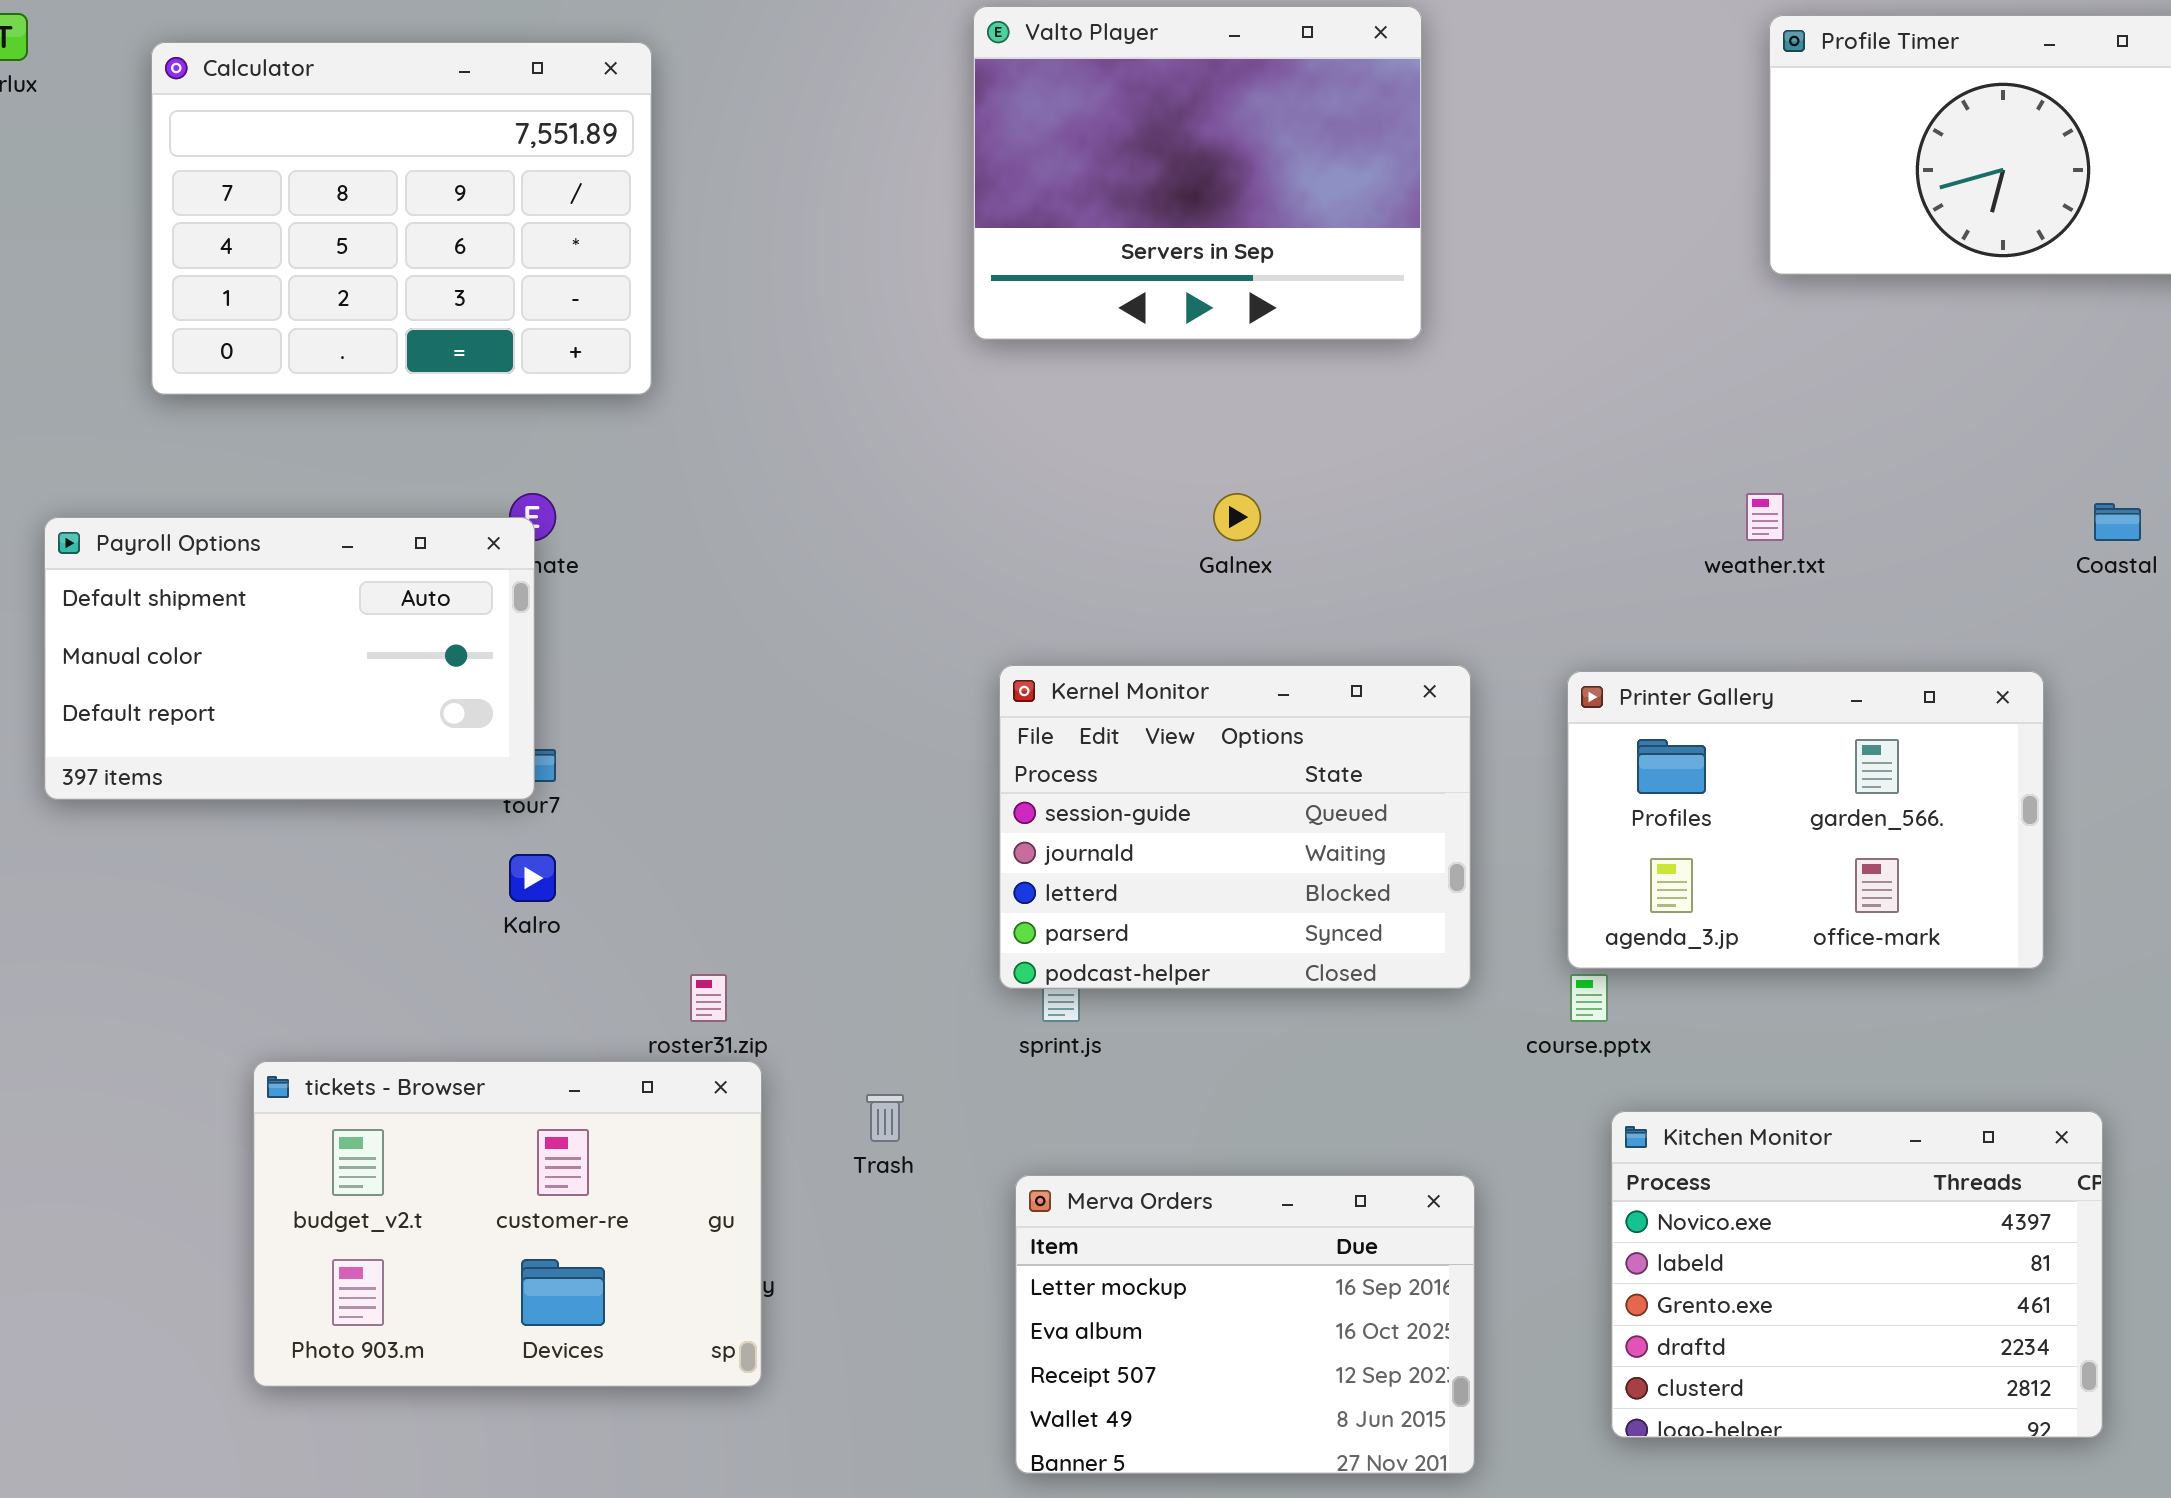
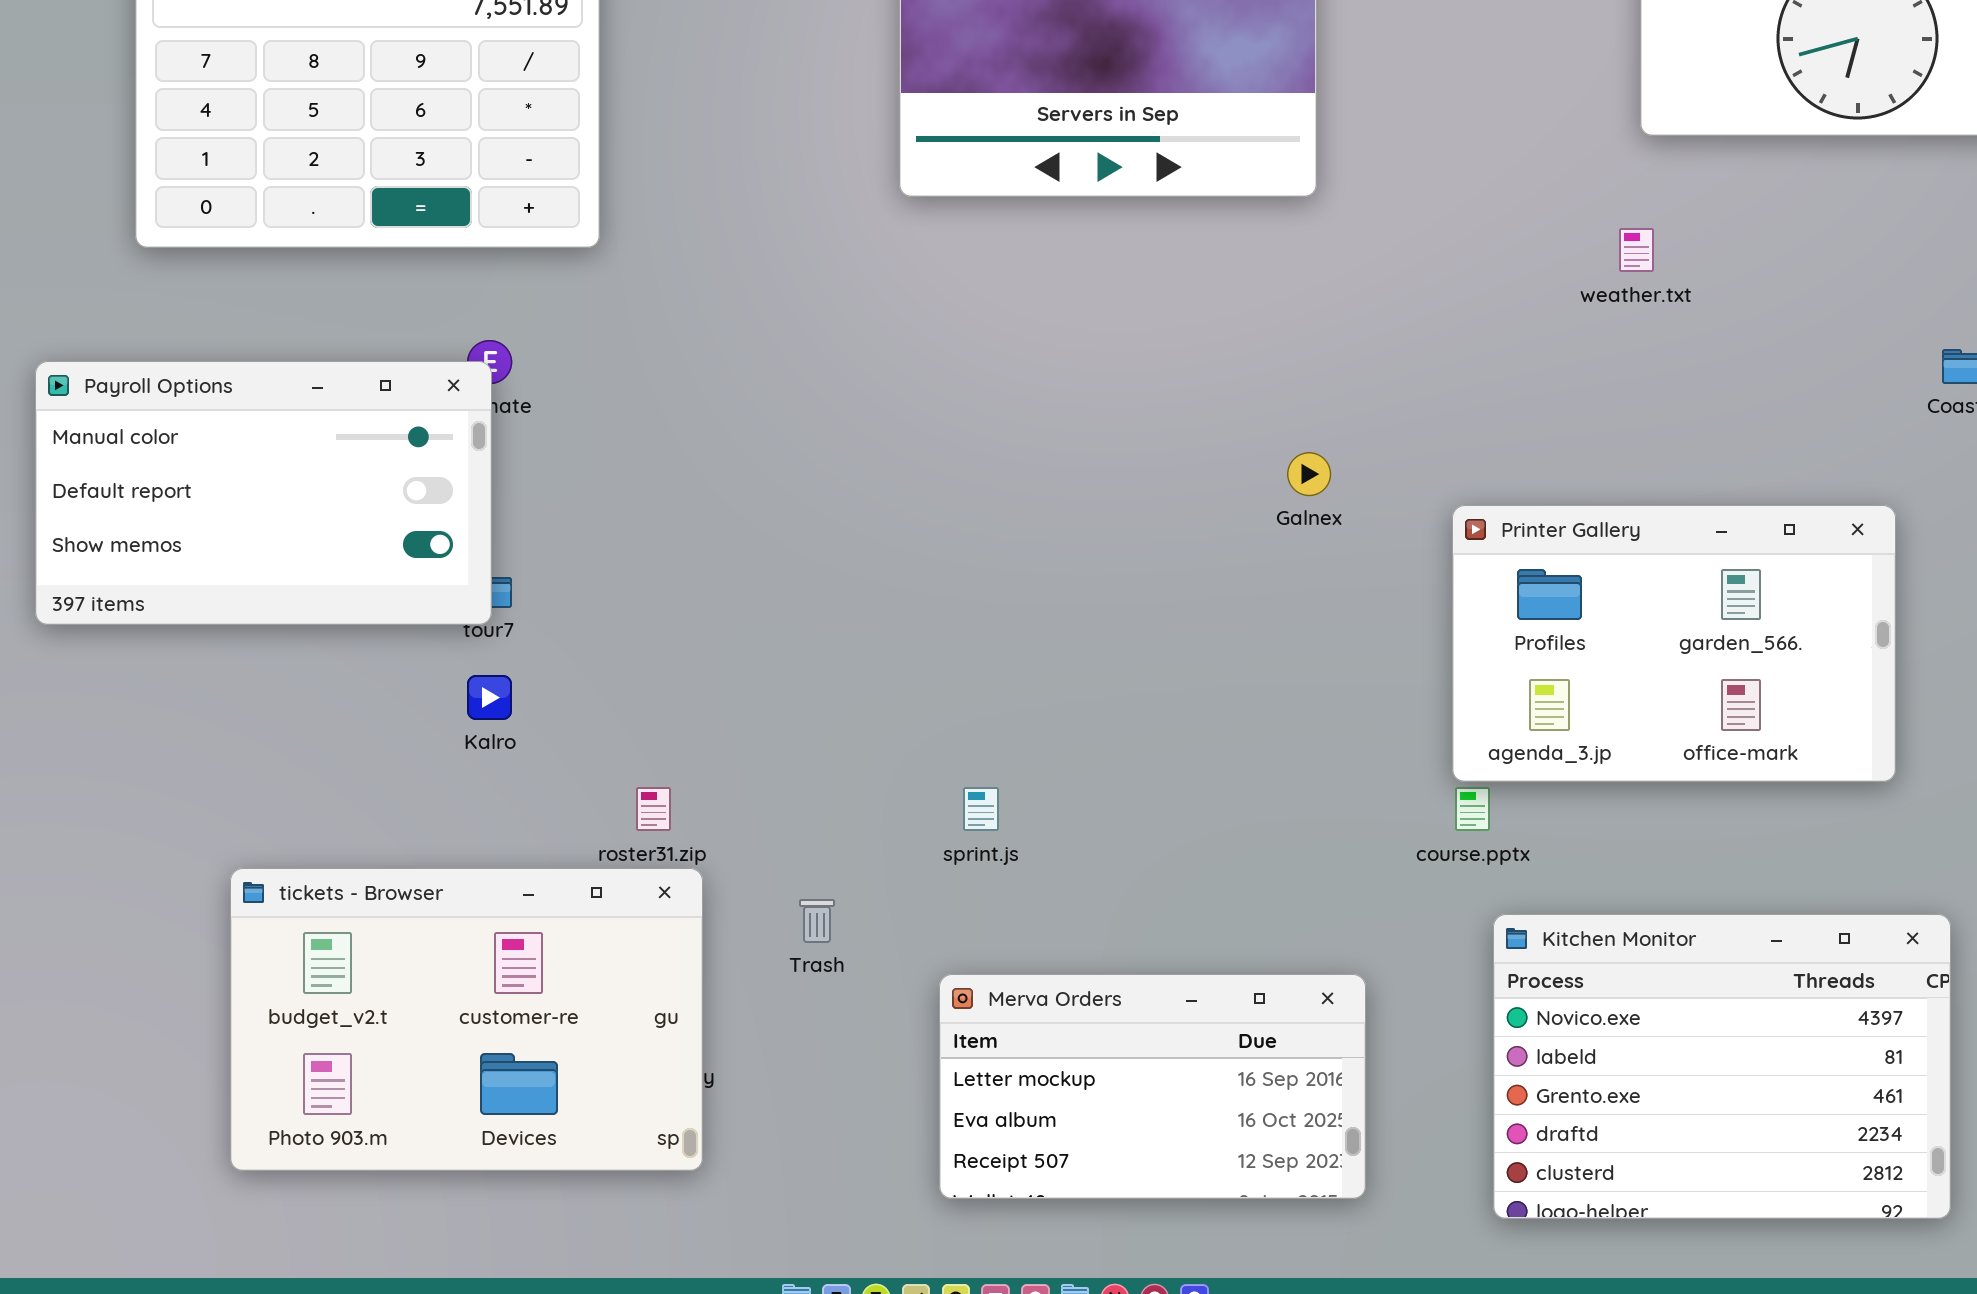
Galnex: [1213,493,1261,541] -> [1287,452,1331,496], moved
weather.txt: [1746,493,1784,541] -> [1619,228,1654,272], moved
Payroll Options: [44,517,535,800] -> [35,361,492,625], scrolled down 1 row
Kernel Monitor: [999,665,1471,989] -> none, closed
Merva Orders: [1015,1175,1475,1474] -> [939,974,1366,1199], resized

